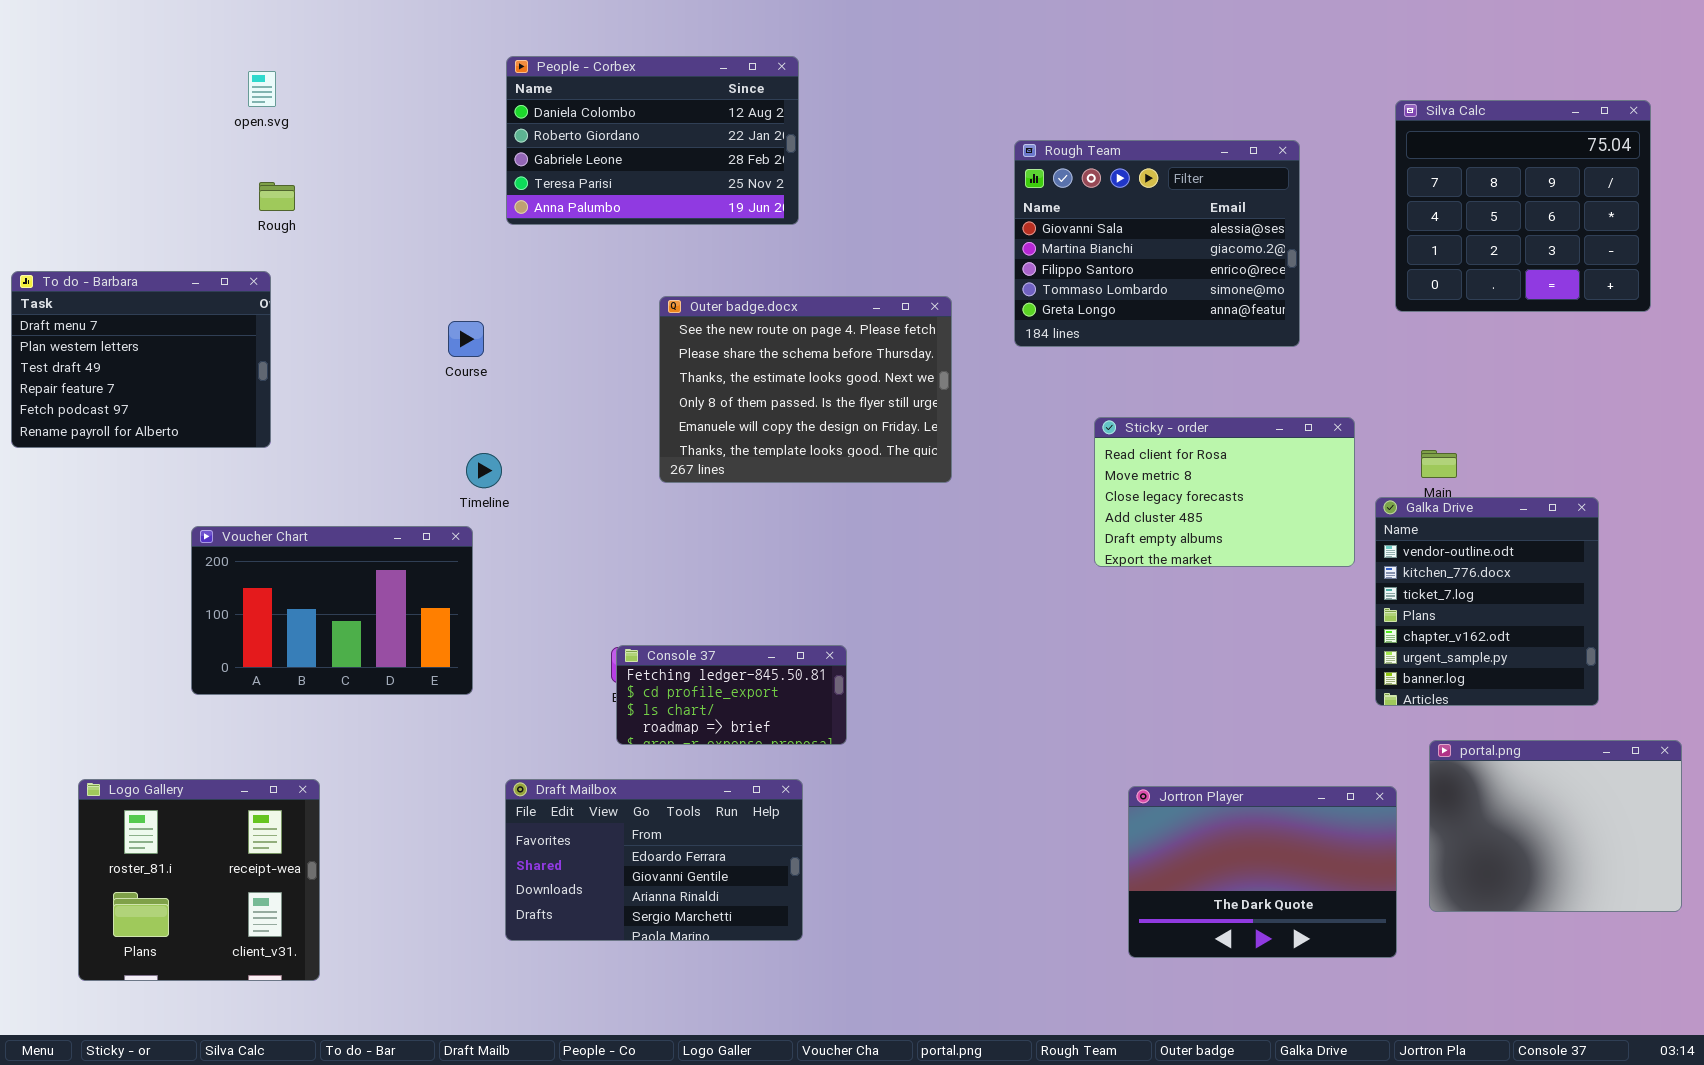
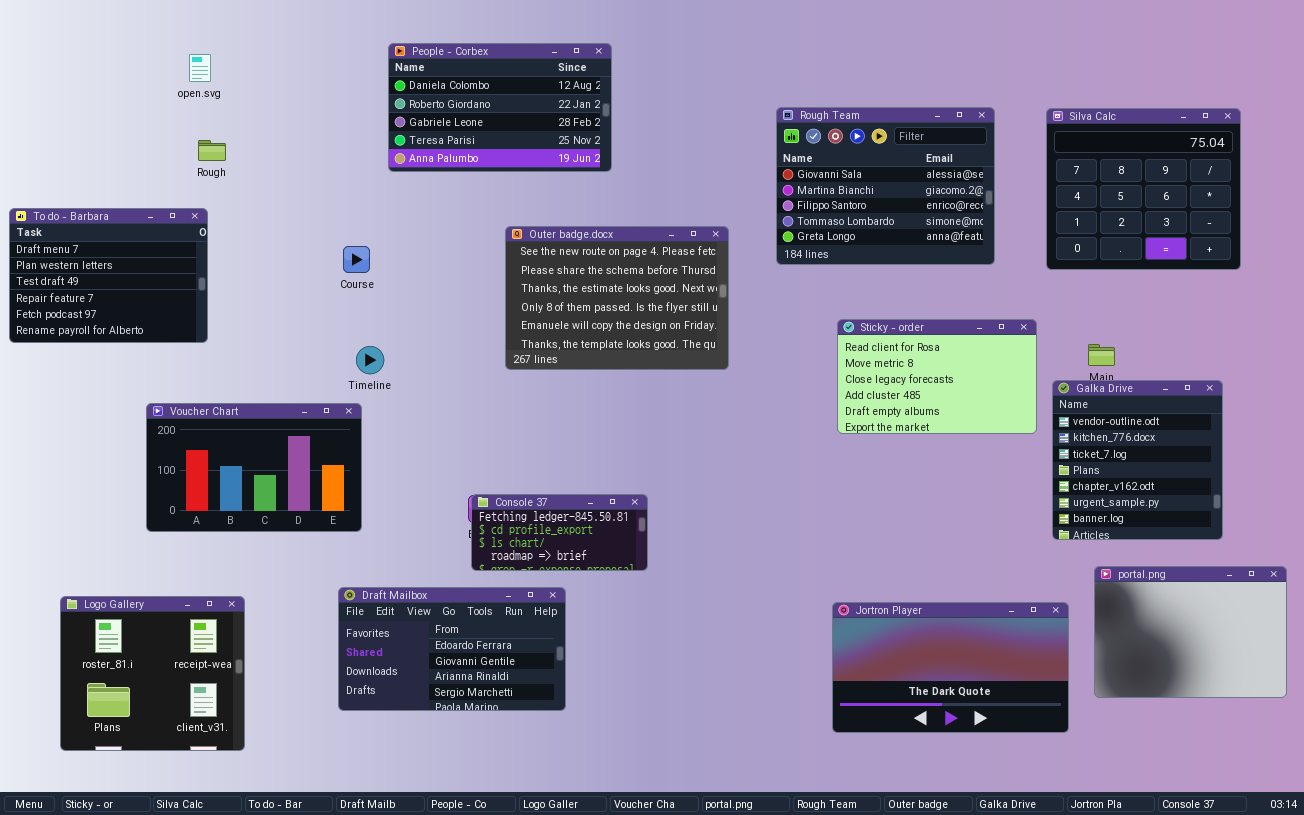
Silva Calc: [1395,100,1651,312] -> [1046,108,1241,270], moved
Draft Mailbox: [505,779,803,941] -> [338,587,566,711], moved
Jortron Player: [1128,786,1397,958] -> [832,602,1069,733], resized

